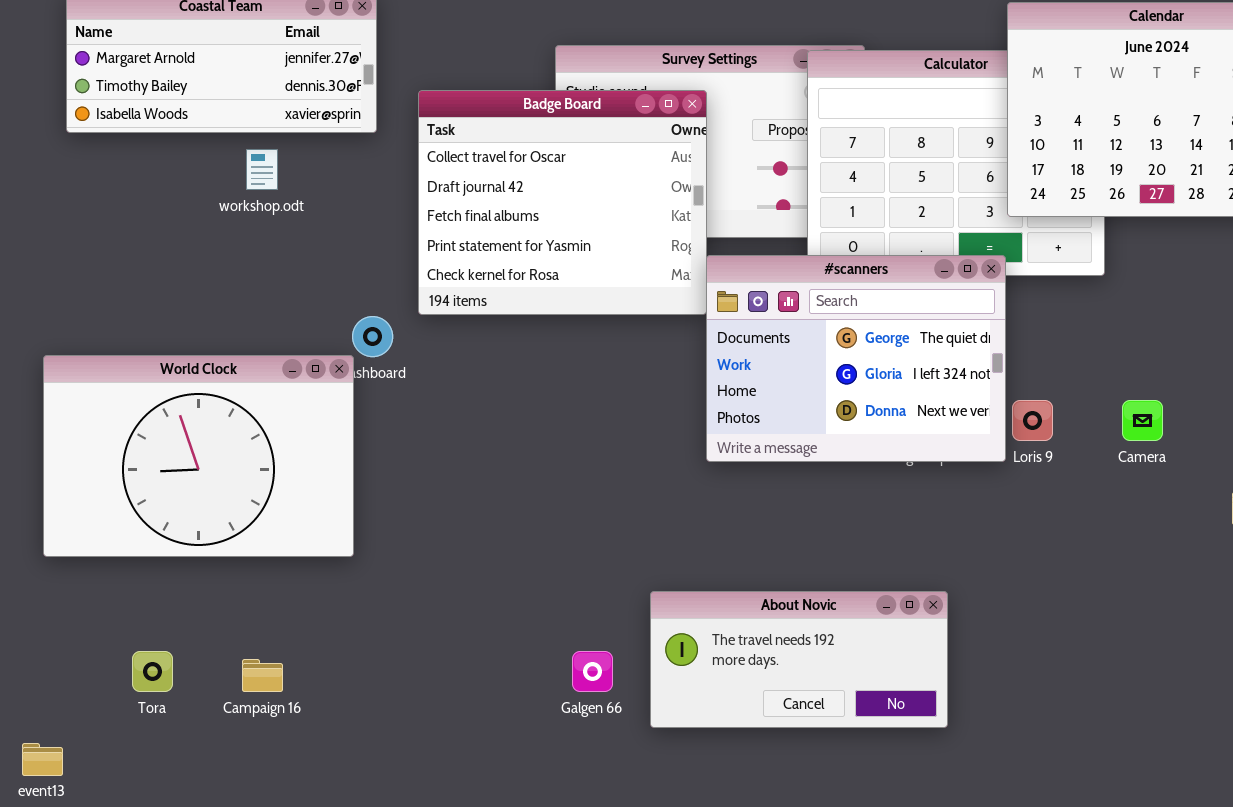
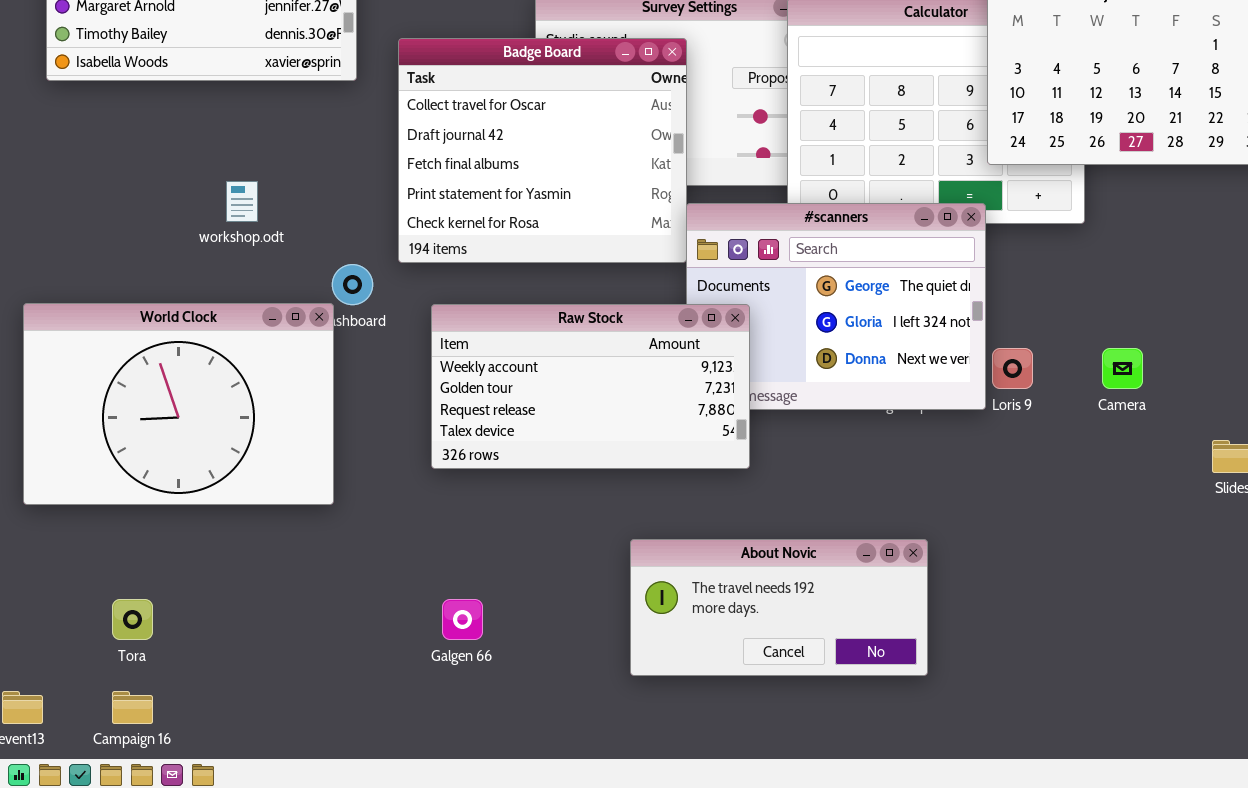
workshop.odt: [246,149,278,190] -> [226,181,258,222], moved
Raw Stock: none -> [431,304,750,469], opened
Galgen 66: [572,651,613,692] -> [442,599,483,640], moved
Campaign 16: [242,659,283,692] -> [112,691,153,724], moved

